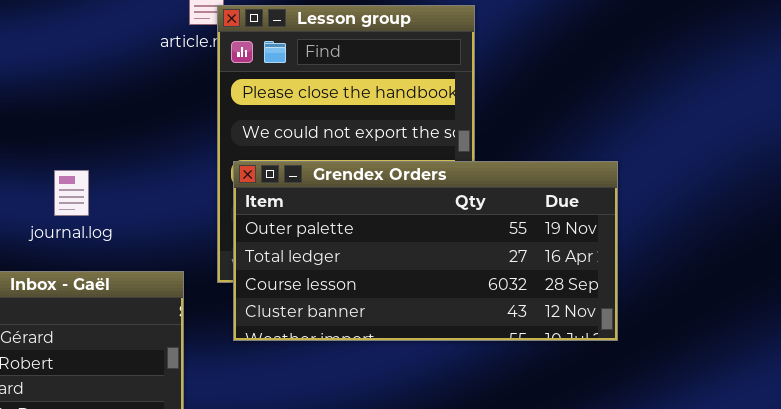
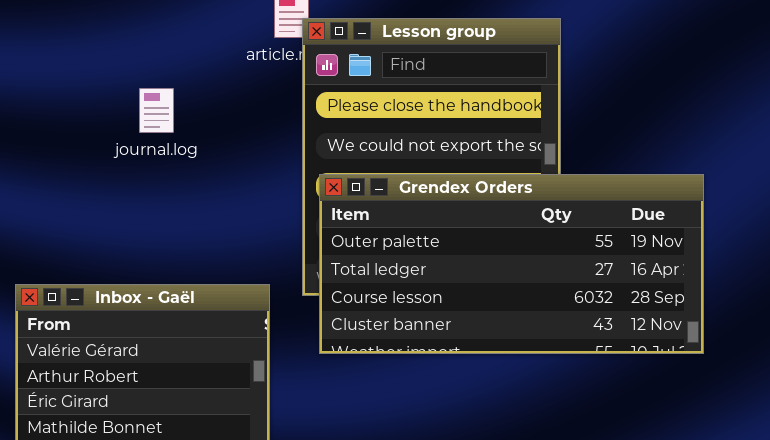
journal.log: [54,170,89,216] -> [139,88,174,133], moved

